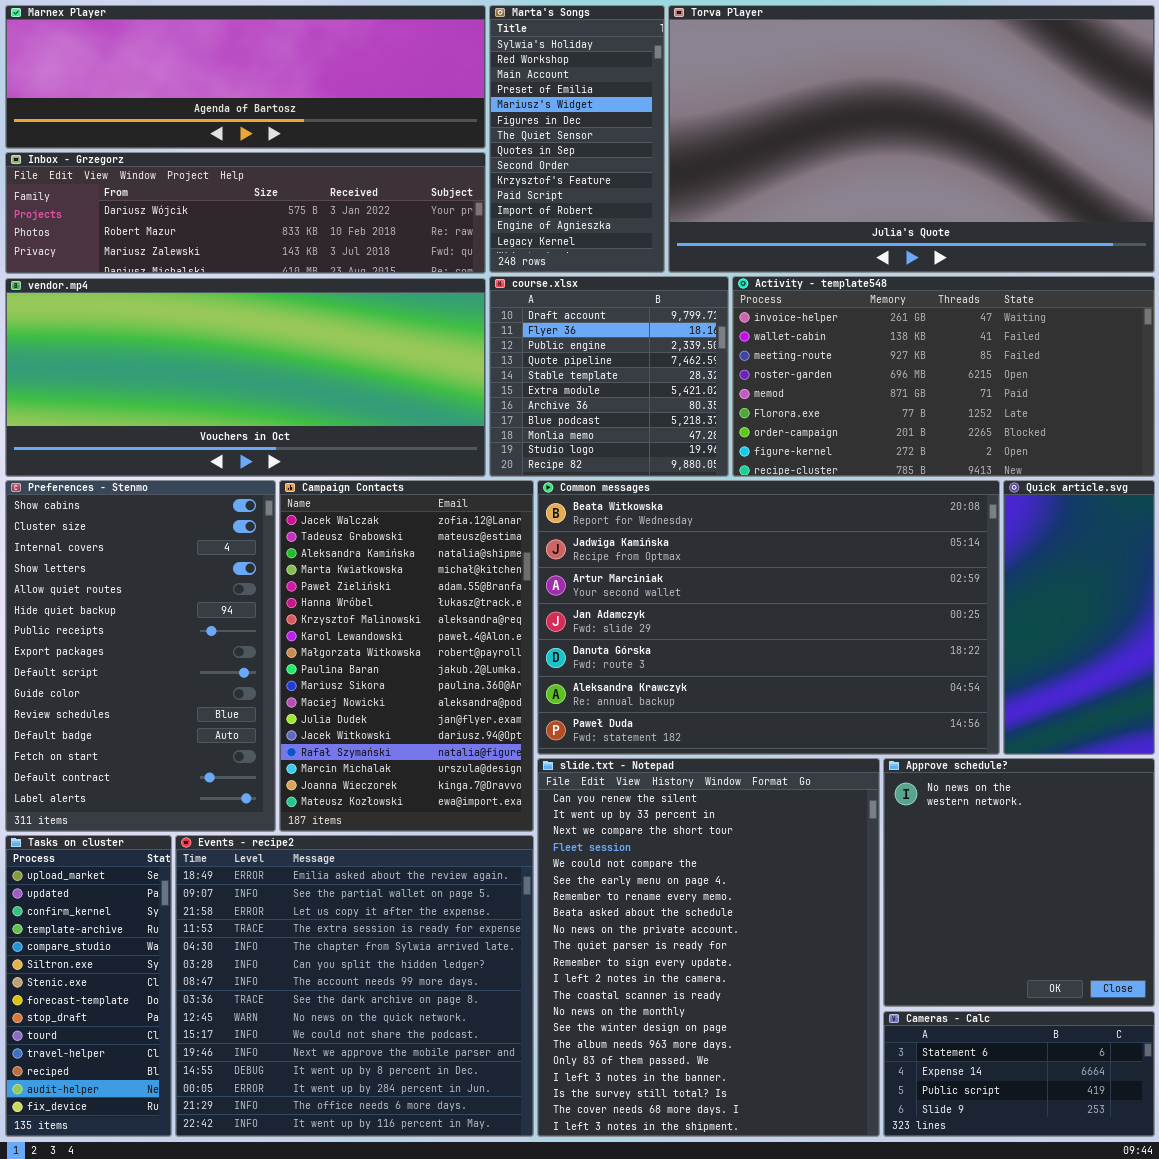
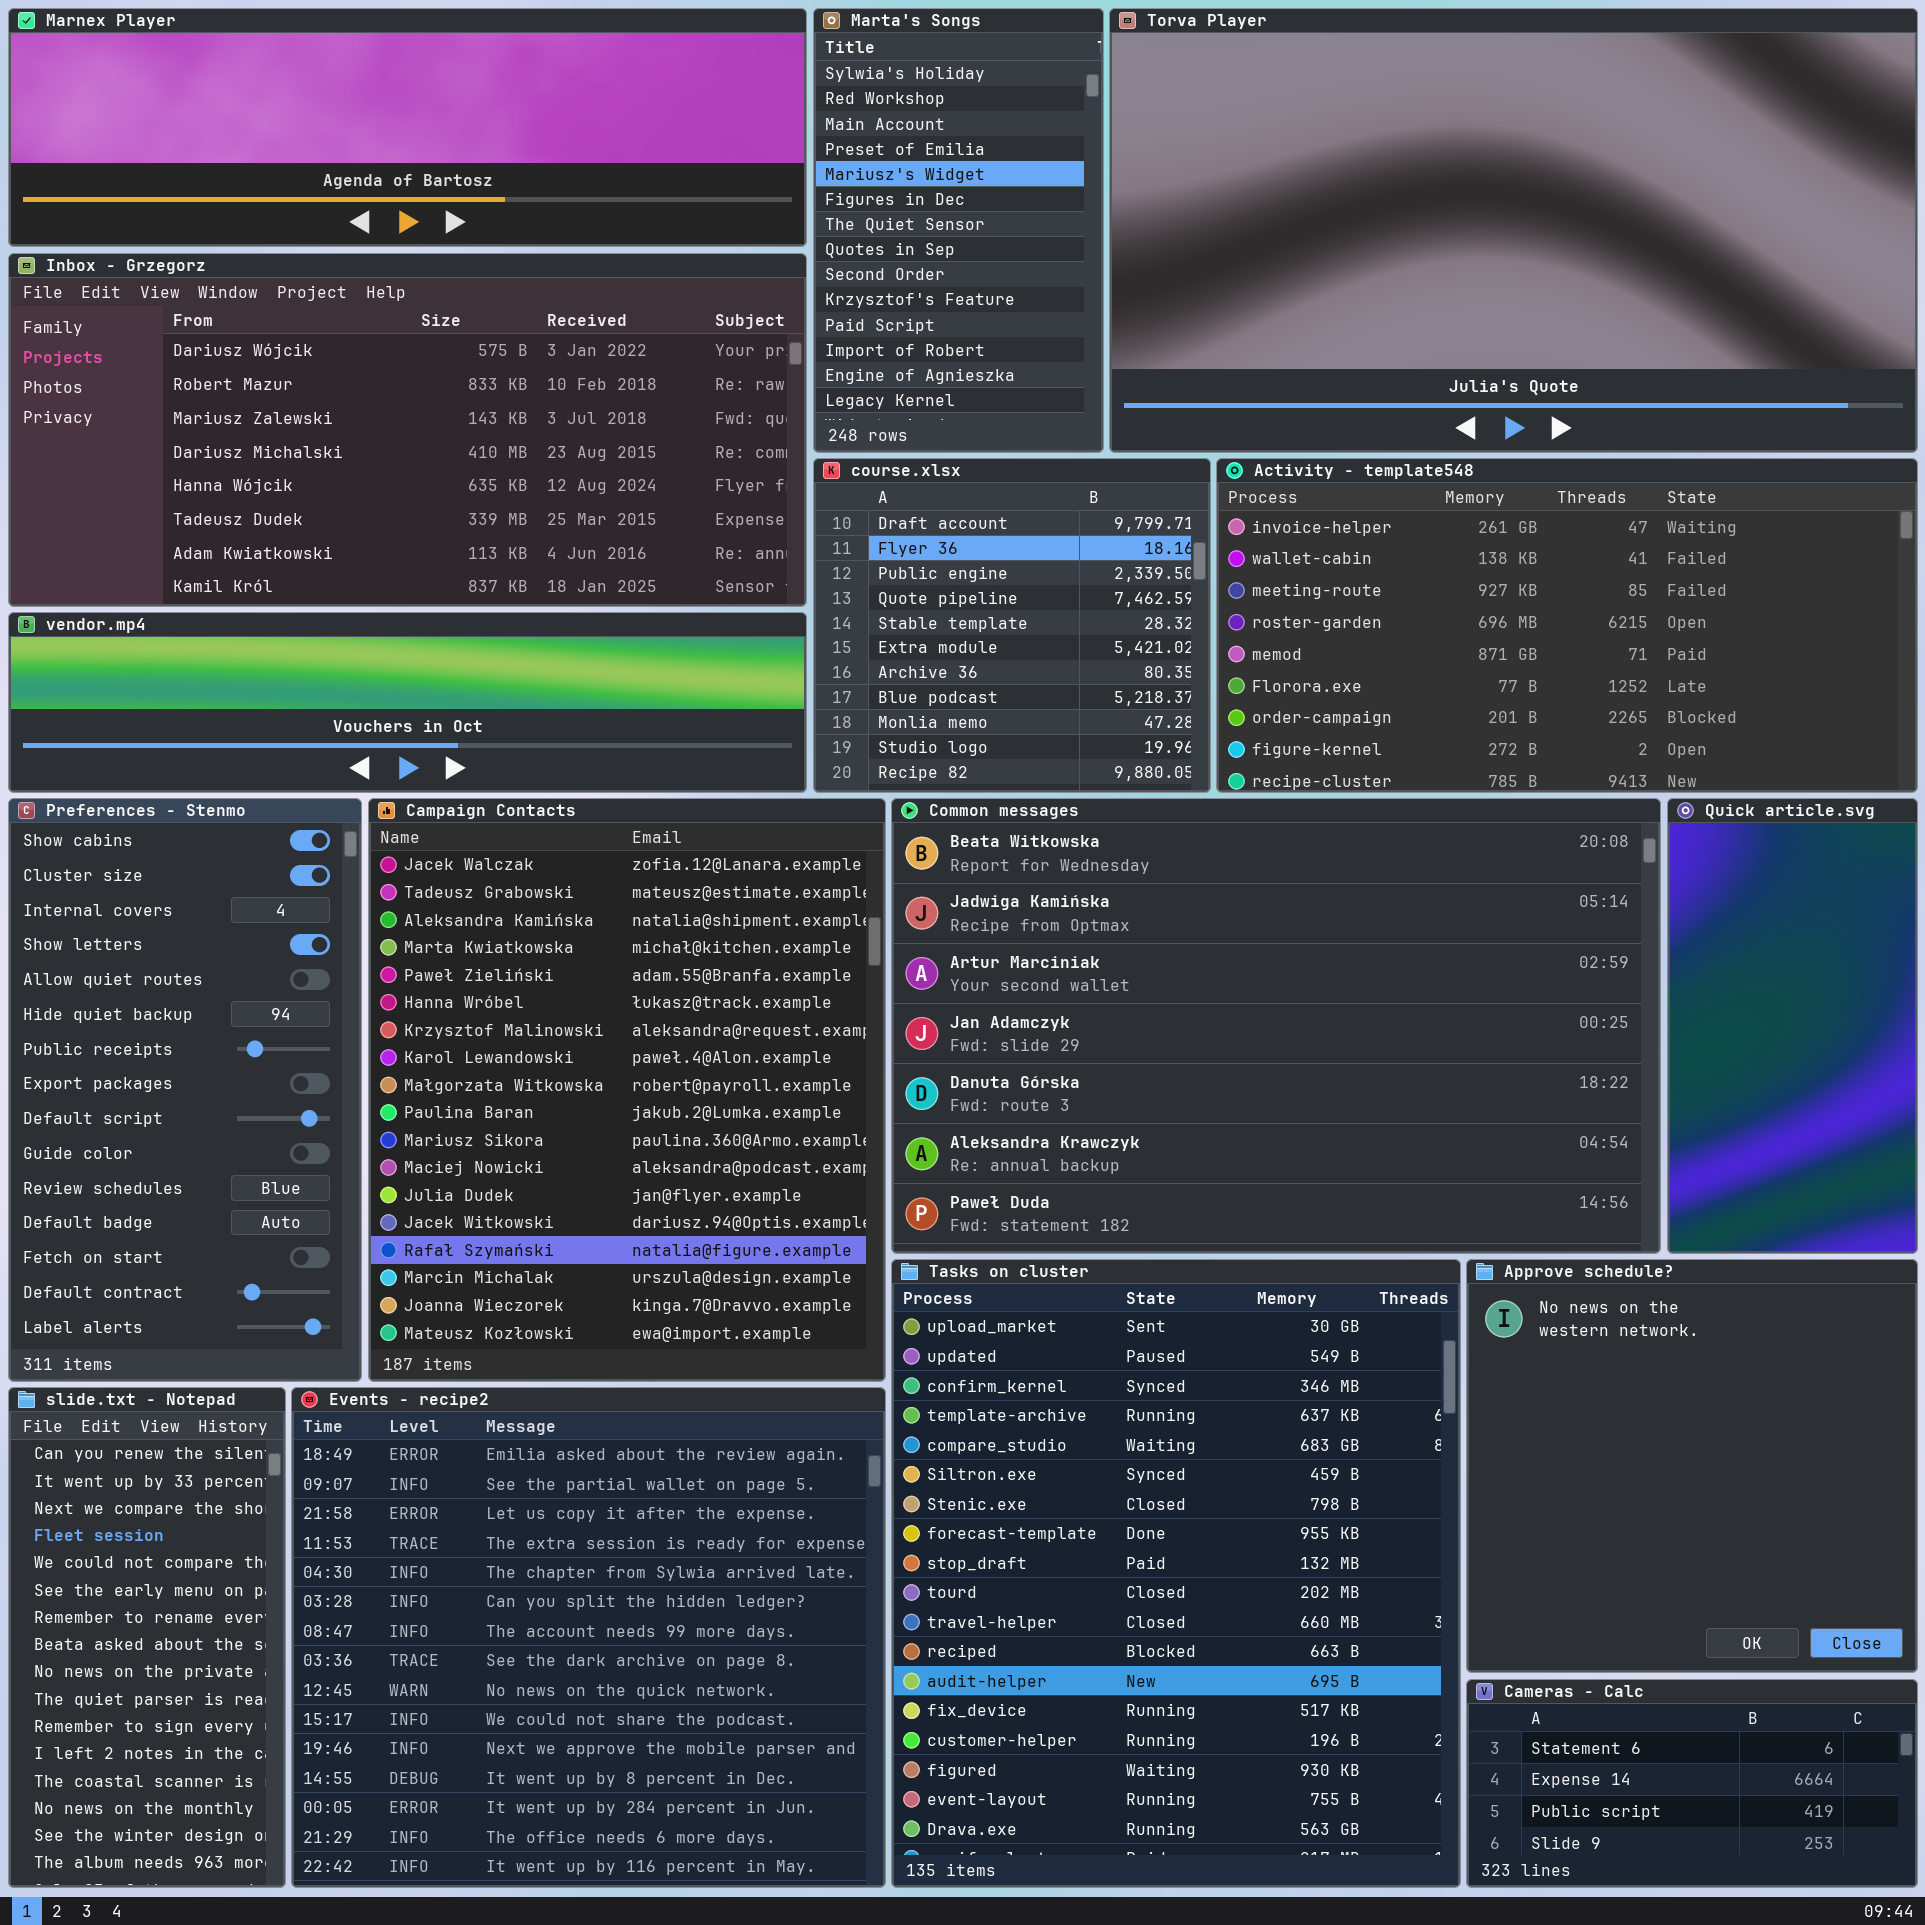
Inbox - Grzegorz: [5,152,486,274] -> [8,253,807,607], resized
vendor.mp4: [5,278,486,477] -> [8,612,807,793], resized
Preferences - Stenmo: [5,480,276,832] -> [8,798,362,1382], resized
Campaign Contacts: [279,480,534,832] -> [368,798,886,1382], resized
slide.txt - Notepad: [537,758,880,1137] -> [8,1387,286,1888], moved, resized
Tasks on cluster: [5,835,172,1137] -> [891,1259,1461,1888], moved, resized

